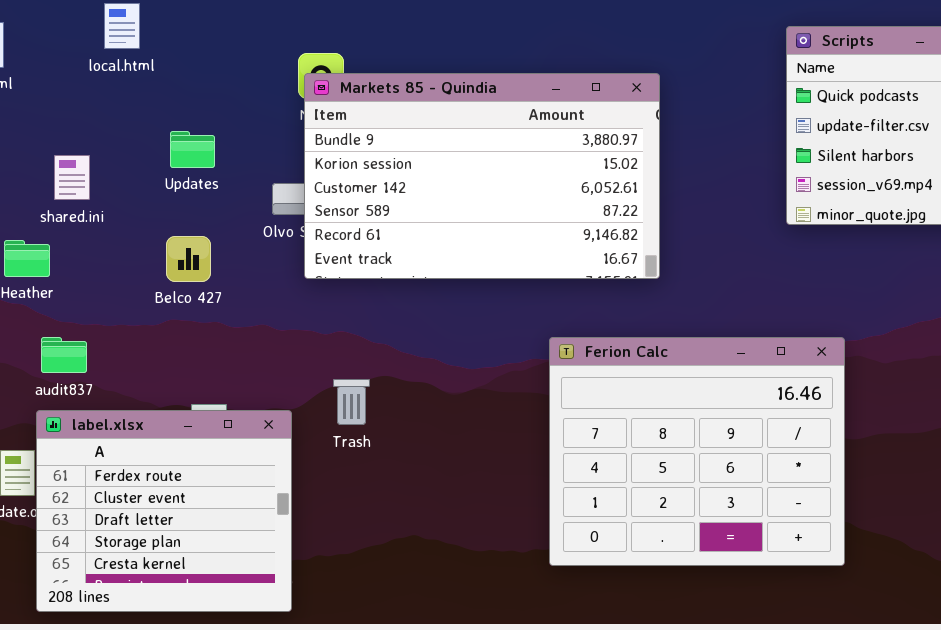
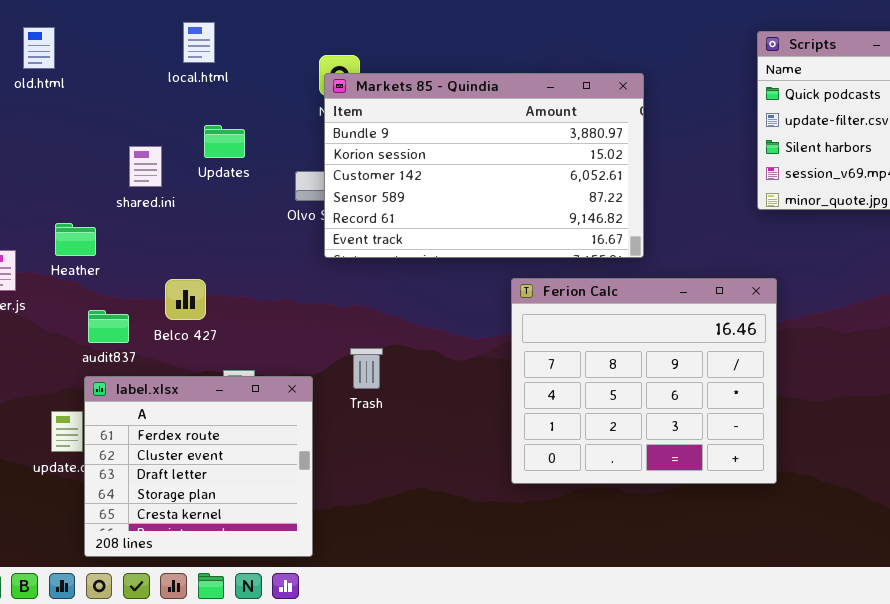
local.html: [104,3,140,49] -> [183,22,215,63], moved
shared.ini: [54,155,90,200] -> [129,146,162,187], moved
Belco 427: [166,236,211,282] -> [165,279,206,320], moved
Ferion Calc: [549,337,845,566] -> [511,278,777,484], moved

